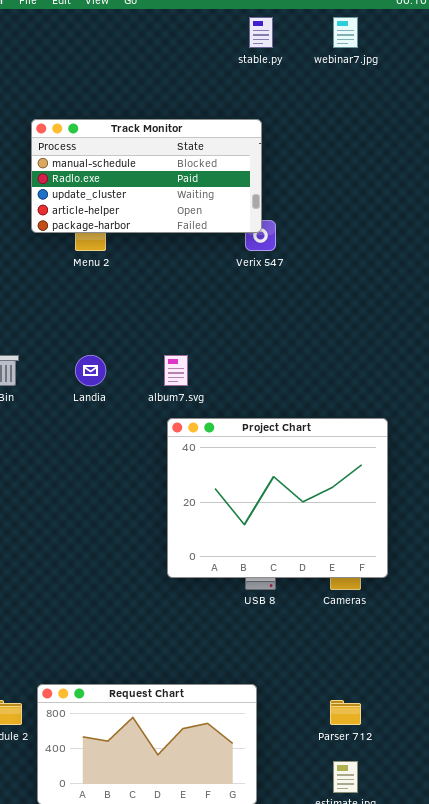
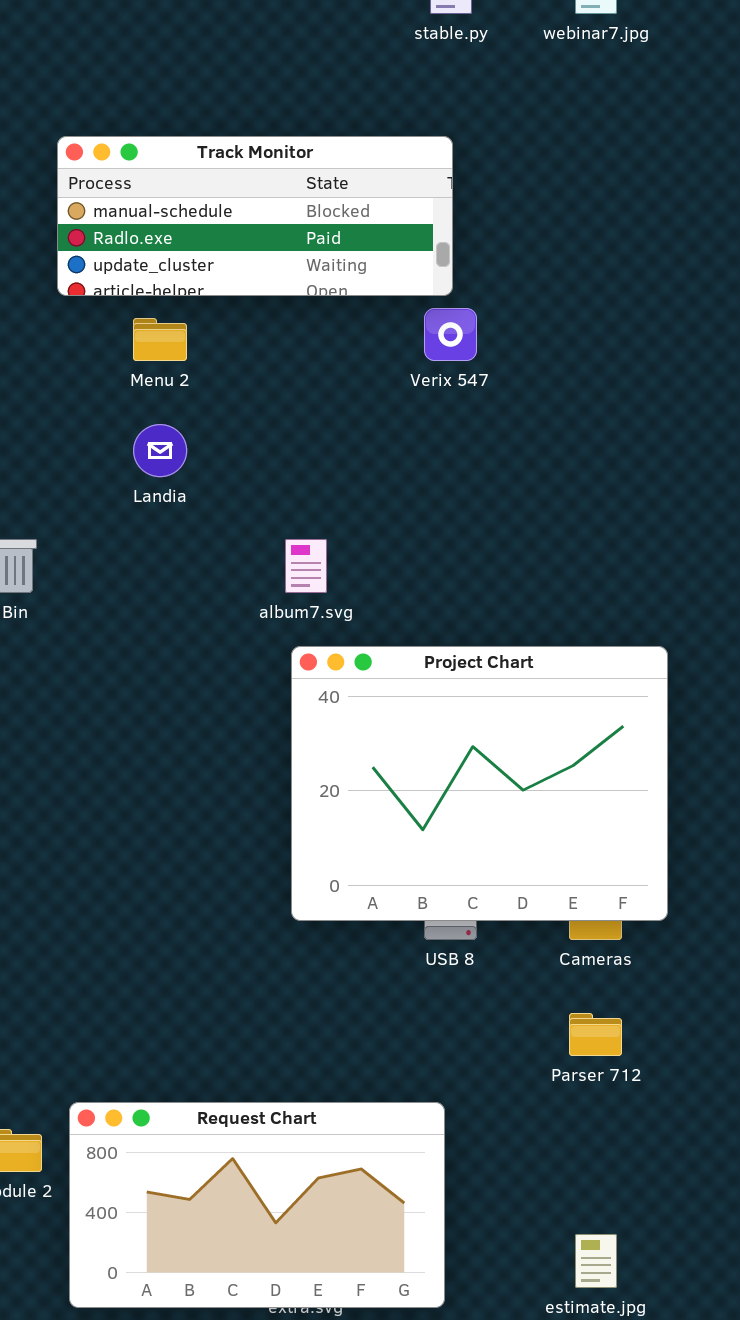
Track Monitor: [31,119,262,233] -> [57,136,453,296], resized
Landia: [75,355,106,386] -> [133,424,187,477], moved
Parser 712: [330,700,361,725] -> [569,1013,622,1056], moved

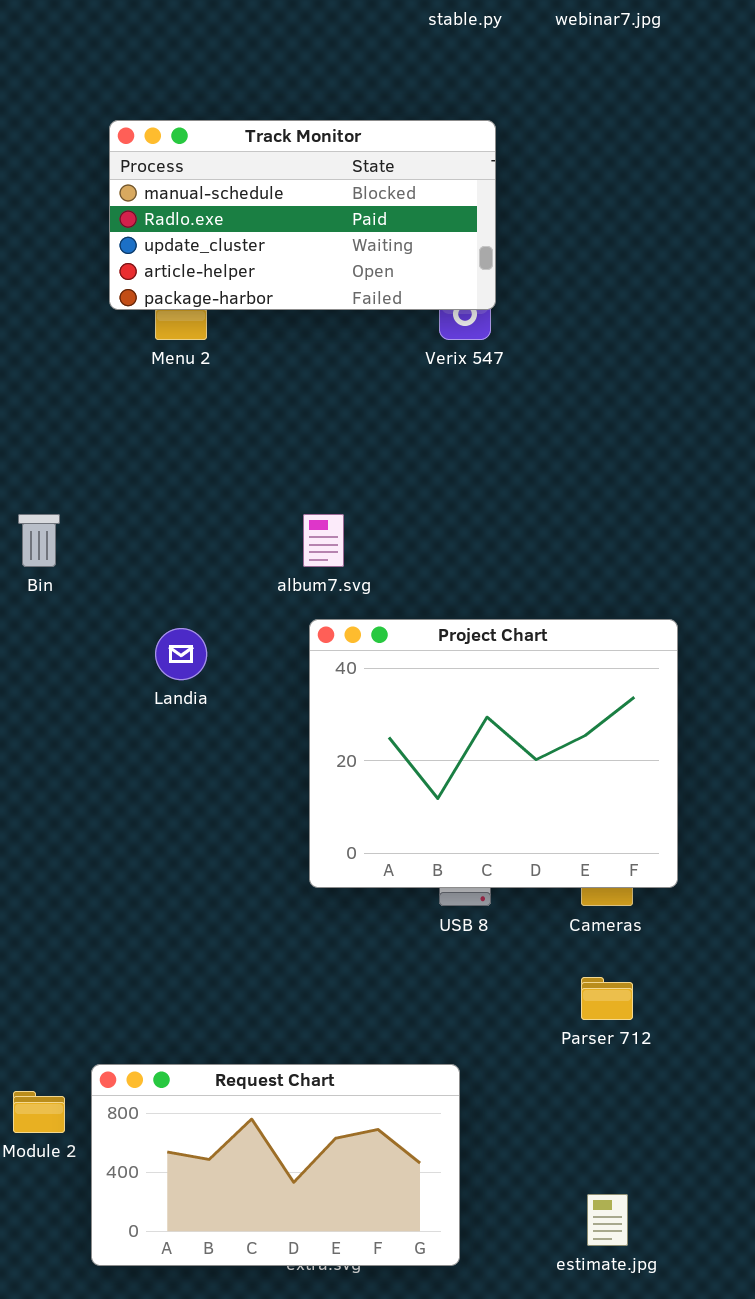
Track Monitor: [57,136,453,296] -> [109,120,496,310], moved, resized
Landia: [133,424,187,477] -> [155,628,207,680], moved

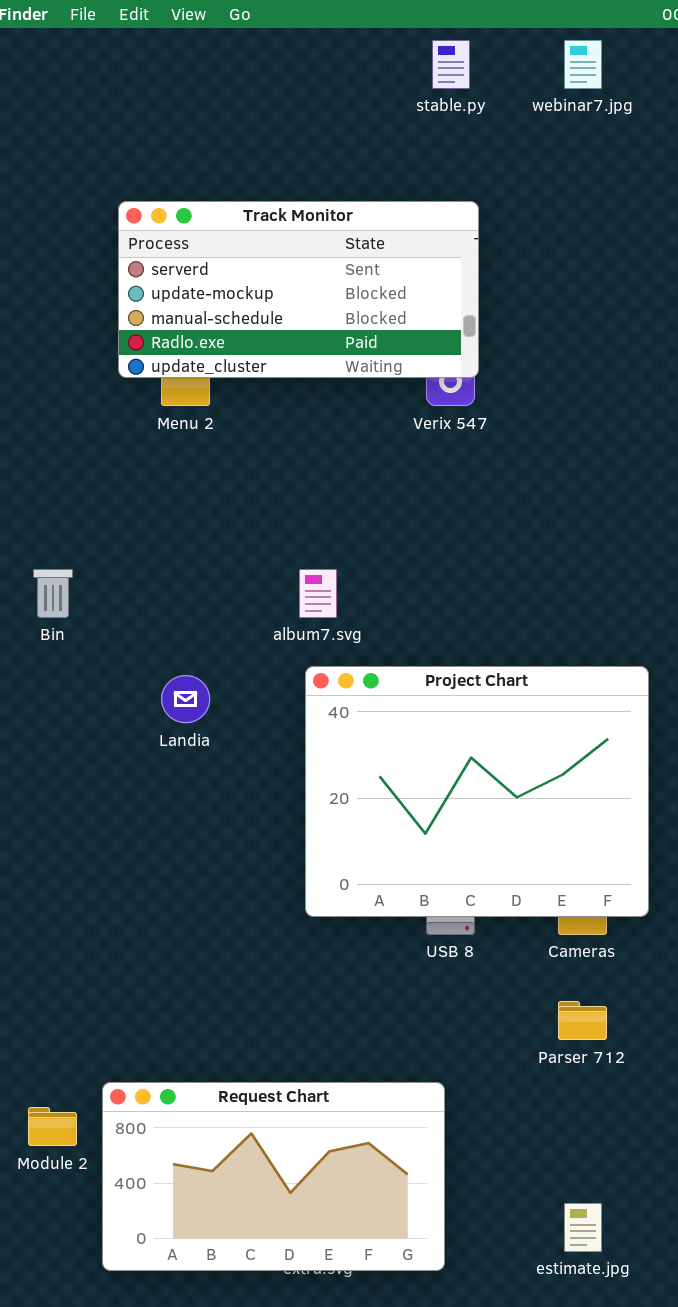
Track Monitor: [109,120,496,310] -> [118,201,479,378], scrolled up 2 rows

